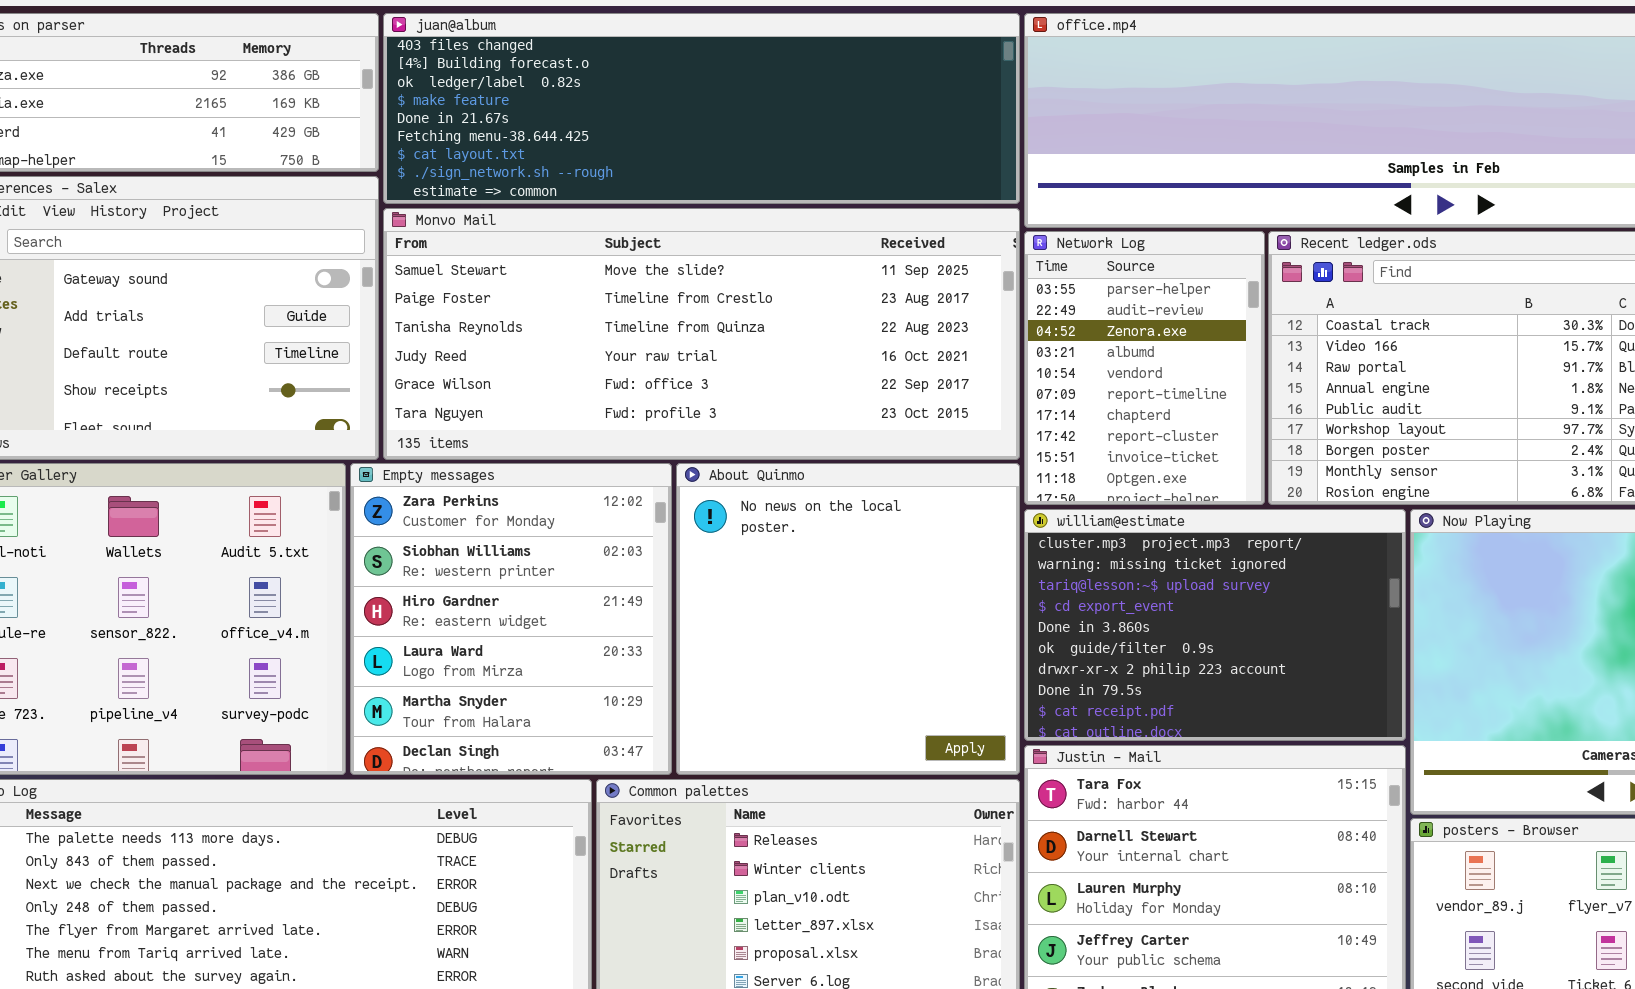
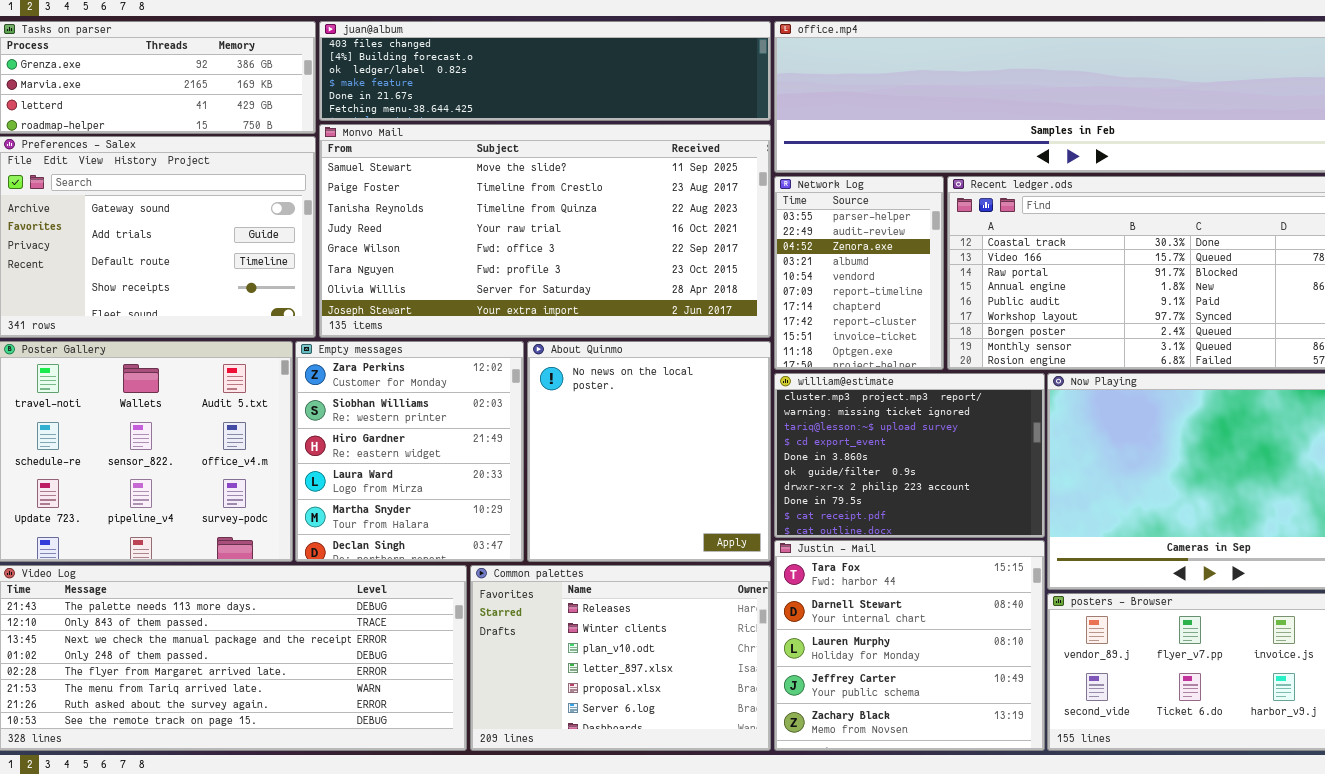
juan@album: [383,13,1020,204] -> [319,21,771,121], resized
Monvo Mail: [383,208,1020,460] -> [319,124,771,338], resized

